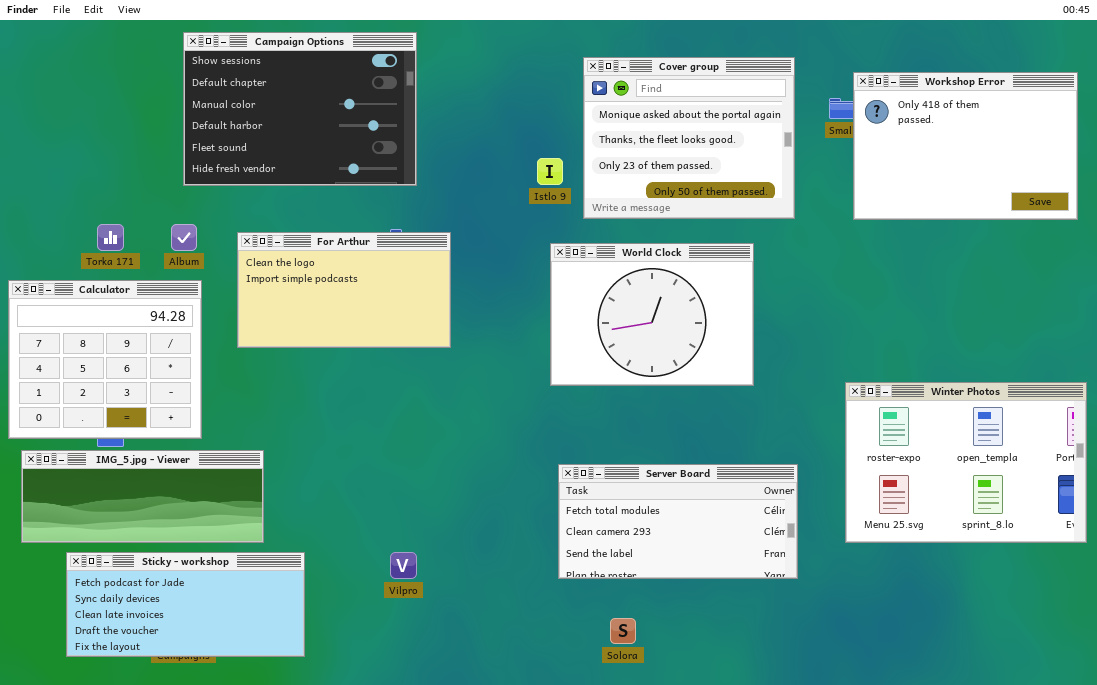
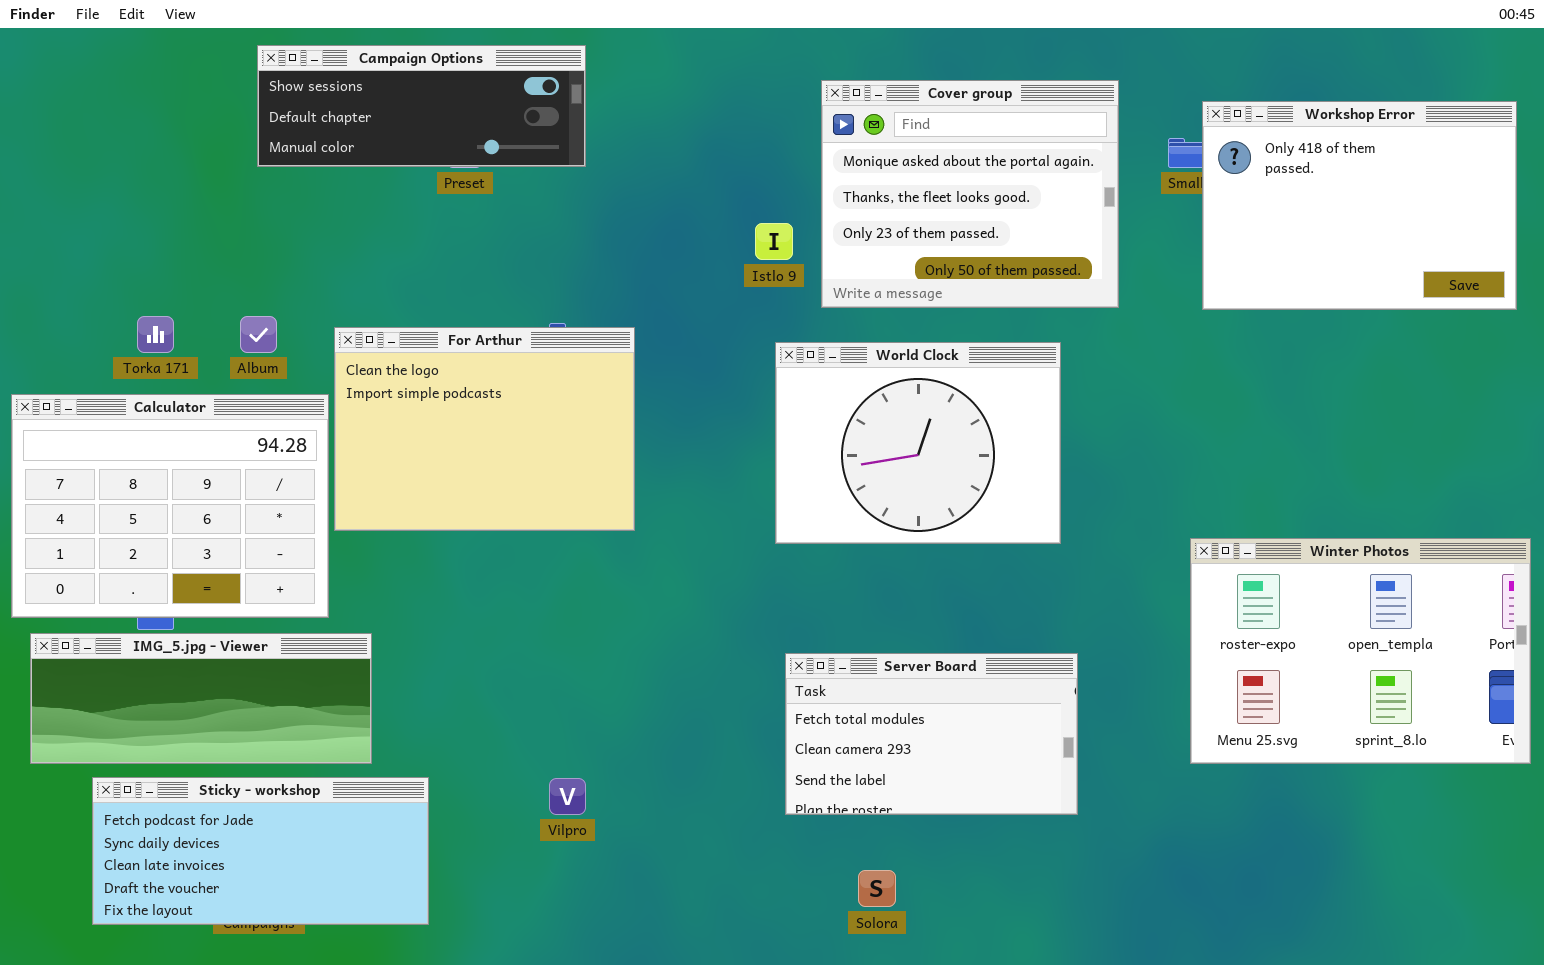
Campaign Options: [183,32,417,186] -> [257,45,586,167], resized
For Arthur: [237,232,451,348] -> [334,327,635,531], resized
Calculator: [8,280,202,439] -> [11,394,329,618], resized
Server Board: [558,464,798,579] -> [785,653,1078,815], resized

